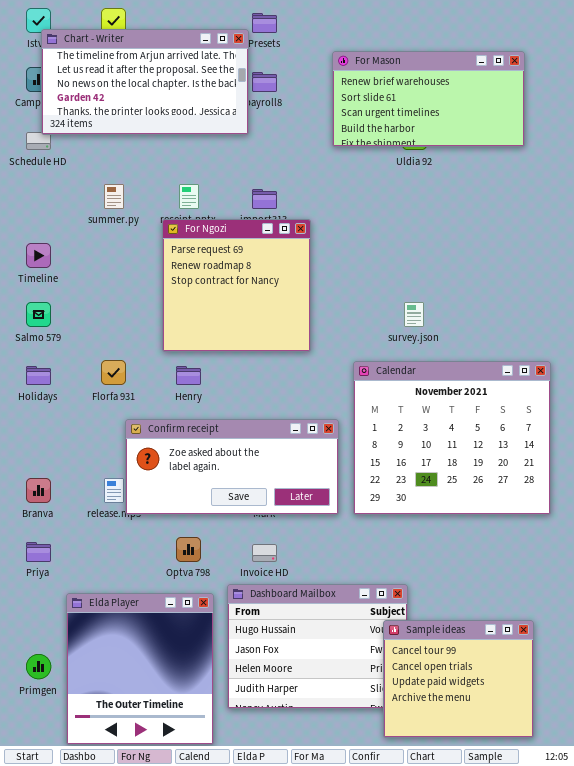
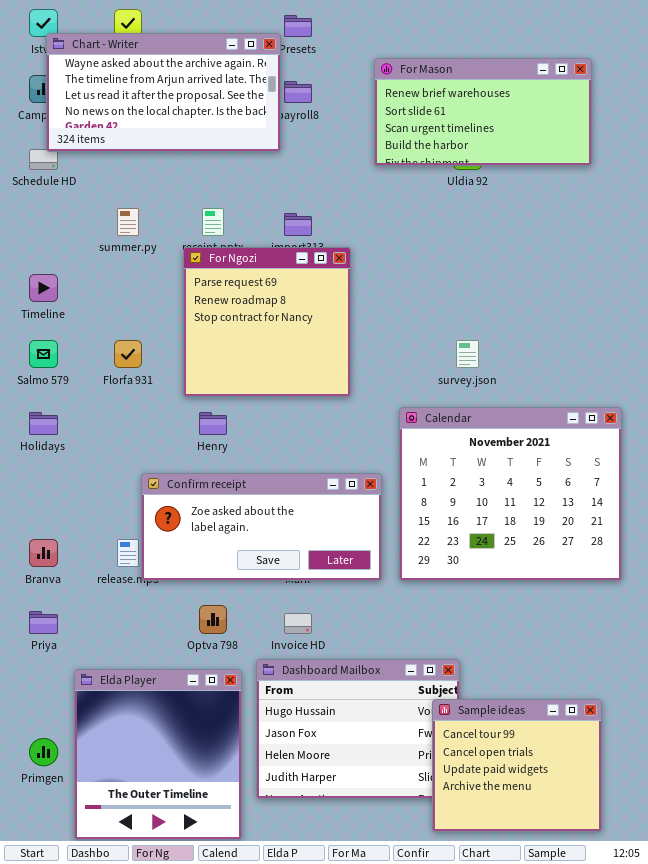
Chart - Writer: [41,29,249,135] -> [46,33,281,152], scrolled up 1 row
Florfa 931: [101,360,126,385] -> [114,340,142,368], moved

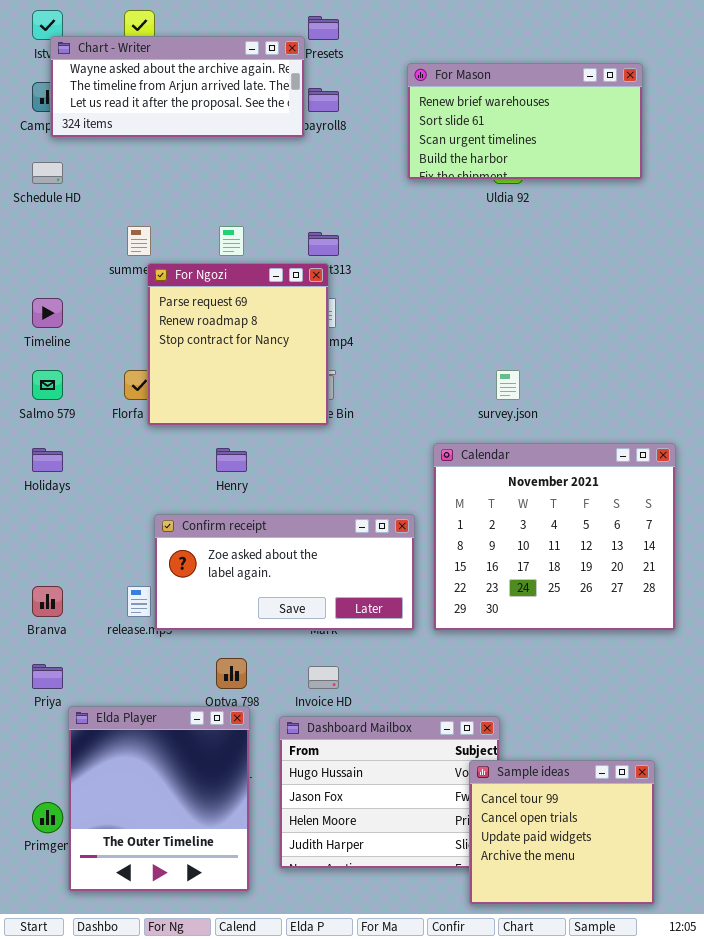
Chart - Writer: [46,33,281,152] -> [50,36,305,138], resized
For Ngozi: [183,247,351,397] -> [147,263,329,426], moved
Elda Player: [74,669,242,840] -> [68,706,250,892], moved

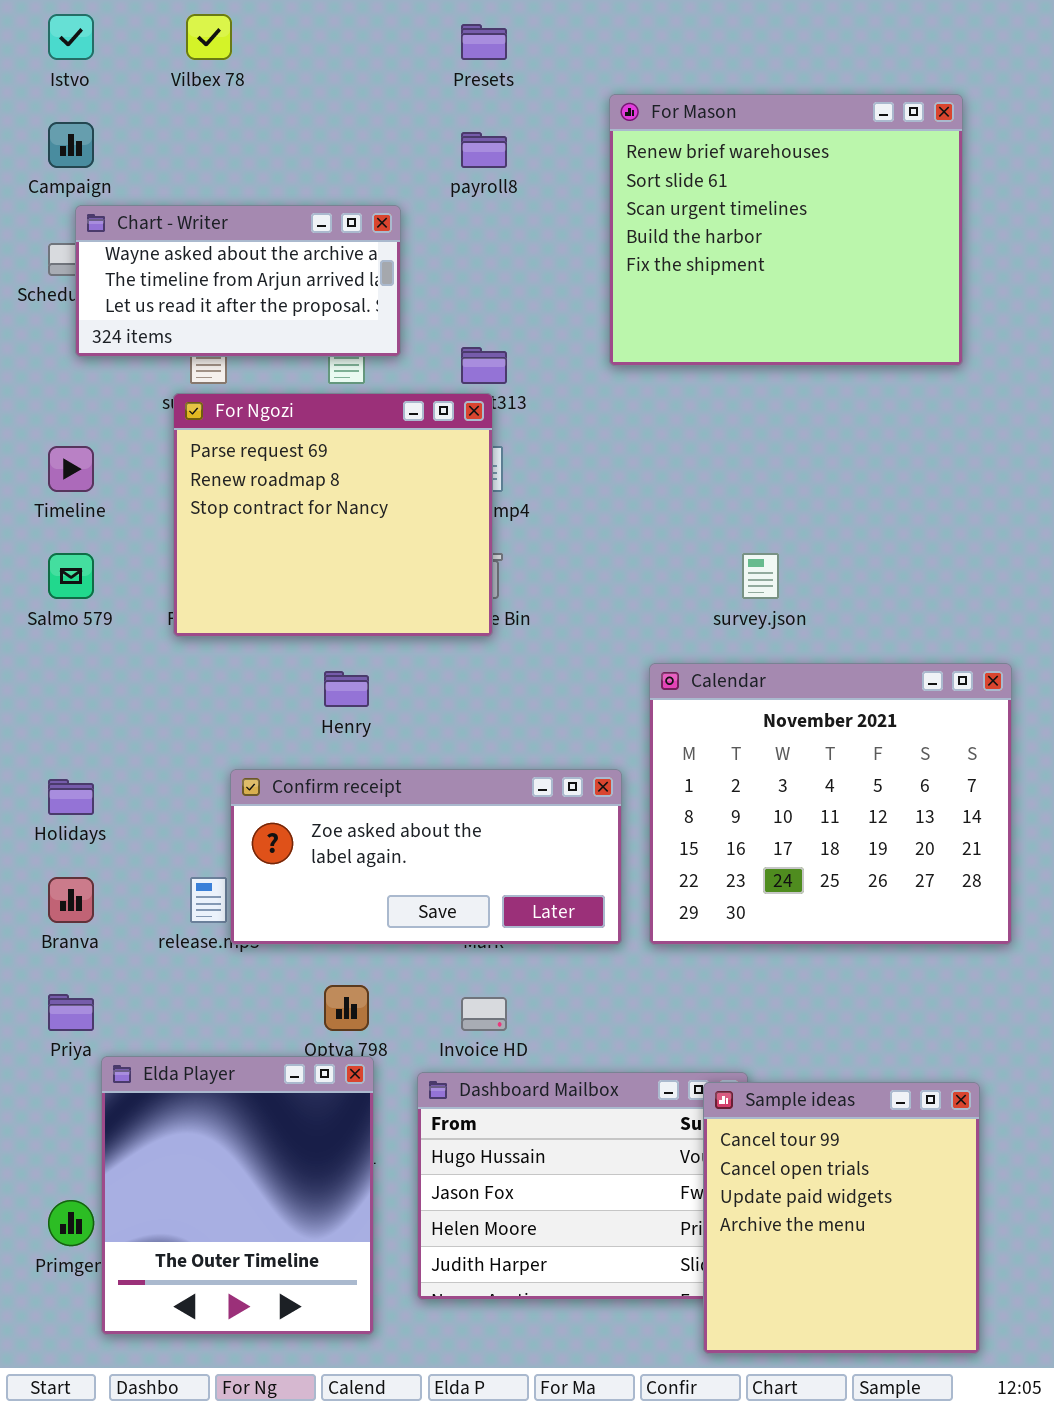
Chart - Writer: [50,36,305,138] -> [75,205,401,357], moved, resized
For Mason: [407,63,643,180] -> [609,94,963,366], resized
For Ngozi: [147,263,329,426] -> [173,393,493,637], resized
Holidays: [32,448,63,472] -> [48,779,94,815], moved
Sample ideas: [469,760,655,905] -> [703,1082,980,1354], resized

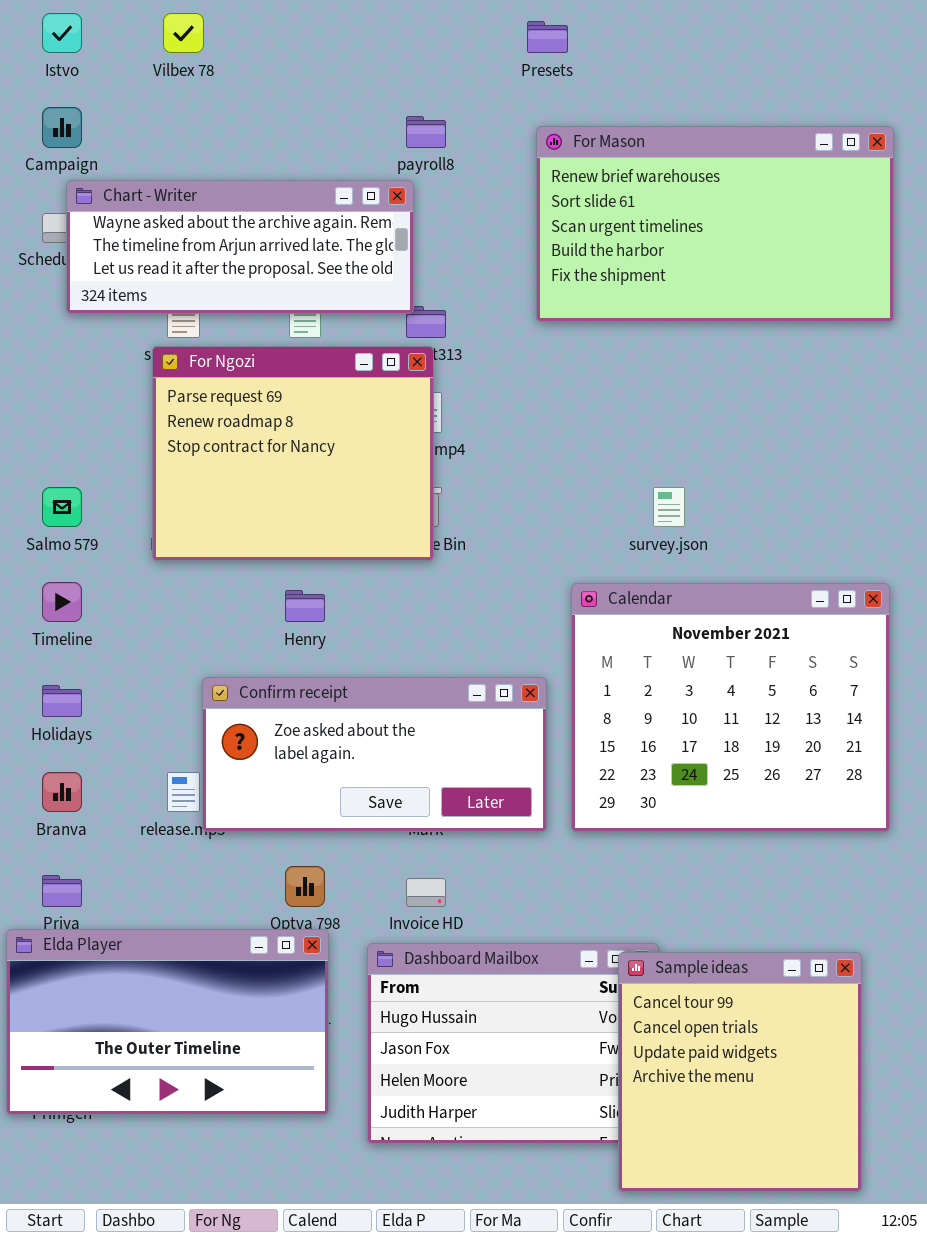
Presets: [461,24,507,60] -> [527,21,568,53], moved
For Mason: [609,94,963,366] -> [536,126,894,322], resized
Chart - Writer: [75,205,401,357] -> [66,180,414,314], resized
Timeline: [48,446,94,492] -> [42,582,82,622], moved
Elda Player: [101,1056,374,1335] -> [6,929,329,1115], resized

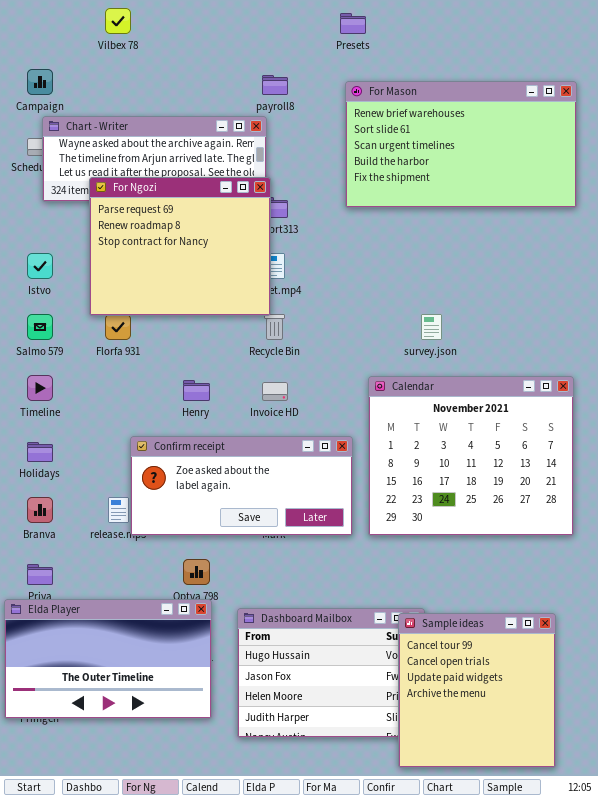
Istvo: [42,13,82,53] -> [27,253,53,279], moved
For Ngozi: [152,346,434,561] -> [89,177,271,316], moved
Invoice HD: [406,878,446,907] -> [262,382,288,401], moved

